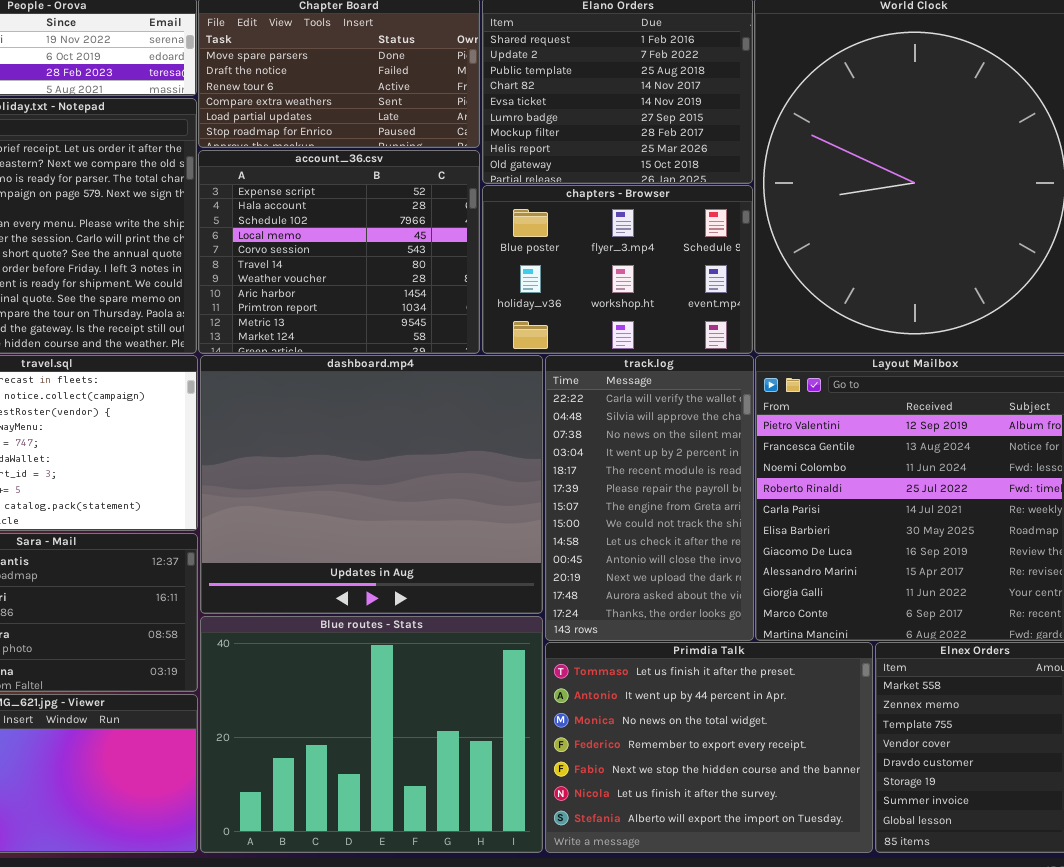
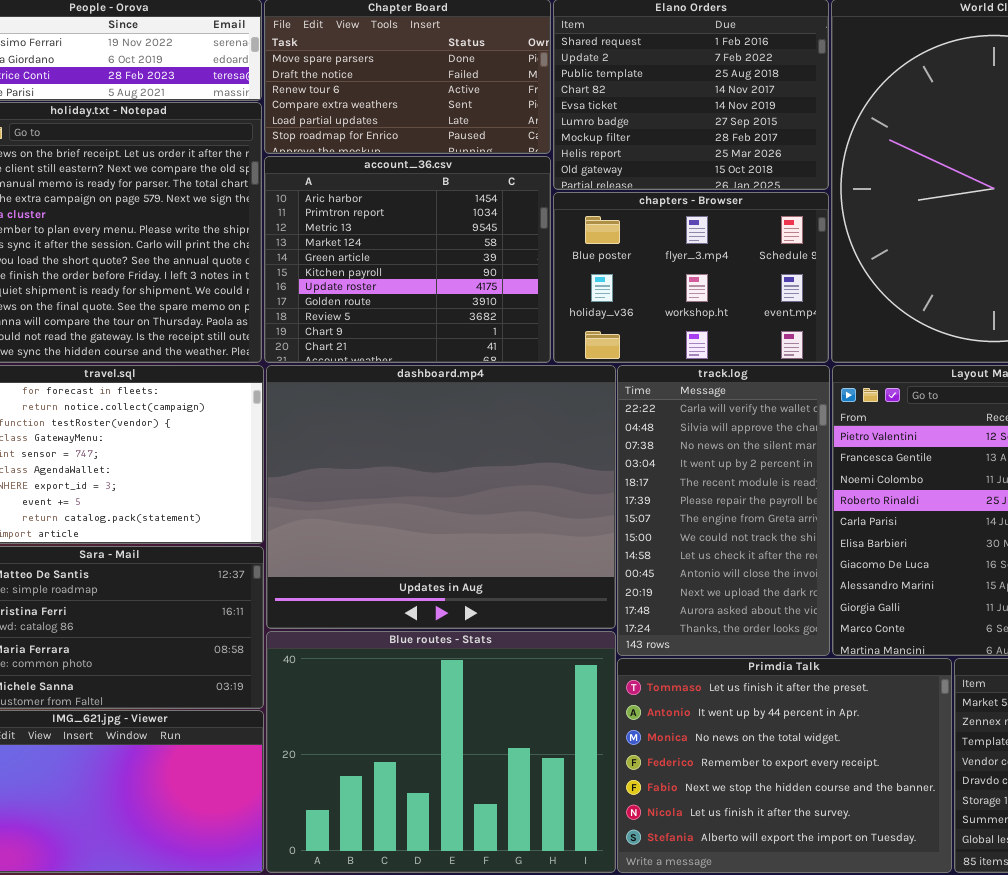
account_36.csv: [198,150,480,354] -> [264,156,551,363], scrolled down 7 rows

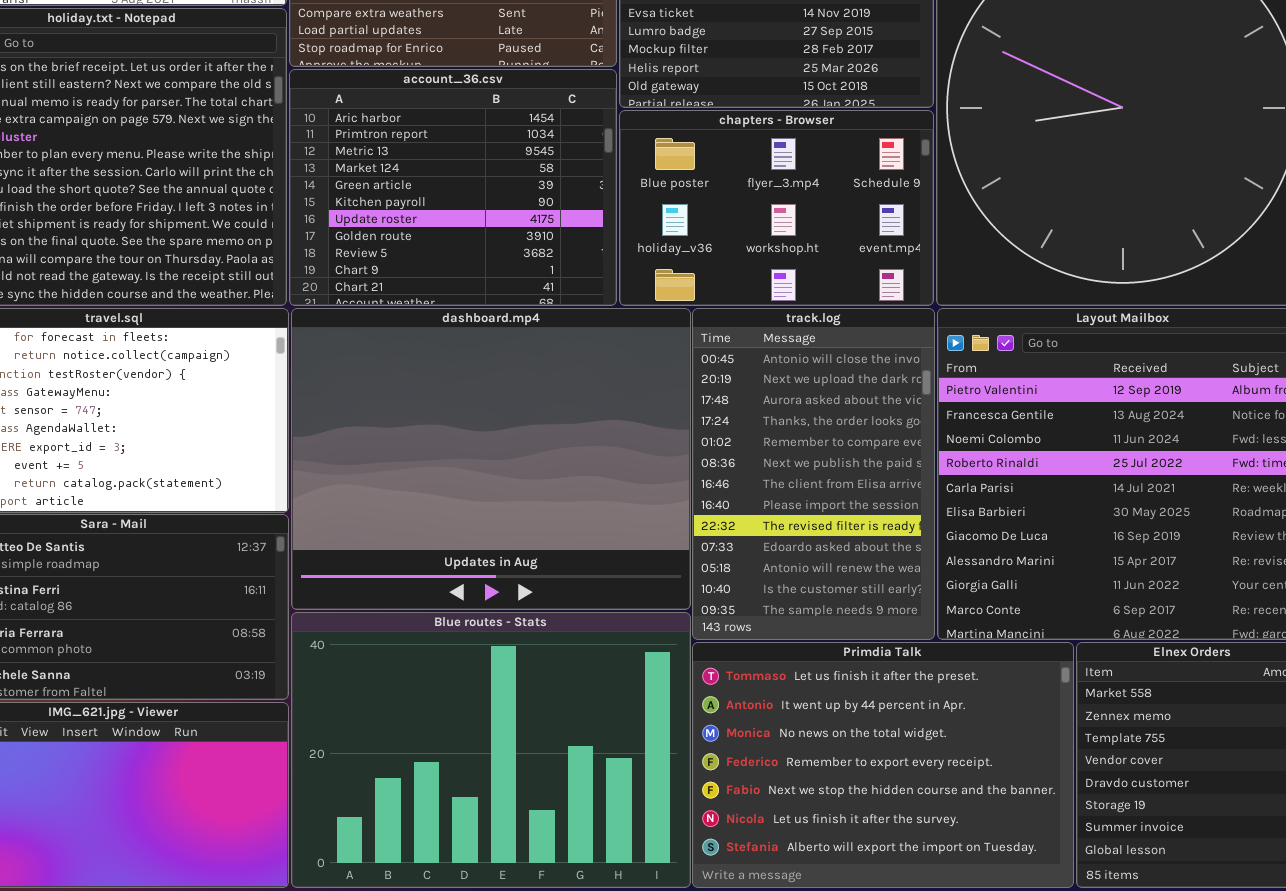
track.log: [617,365,830,656] -> [692,308,935,640], scrolled down 9 rows

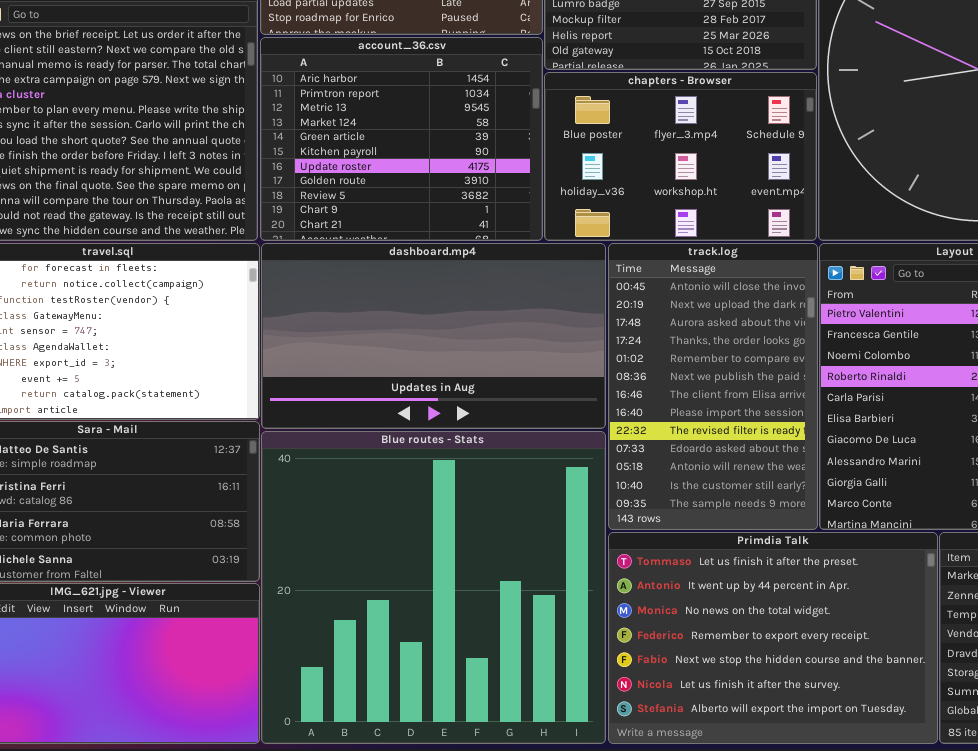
dashboard.mp4: [291,308,691,610] -> [261,243,606,429], resized
Blue routes - Stats: [291,612,691,888] -> [261,431,606,744], resized

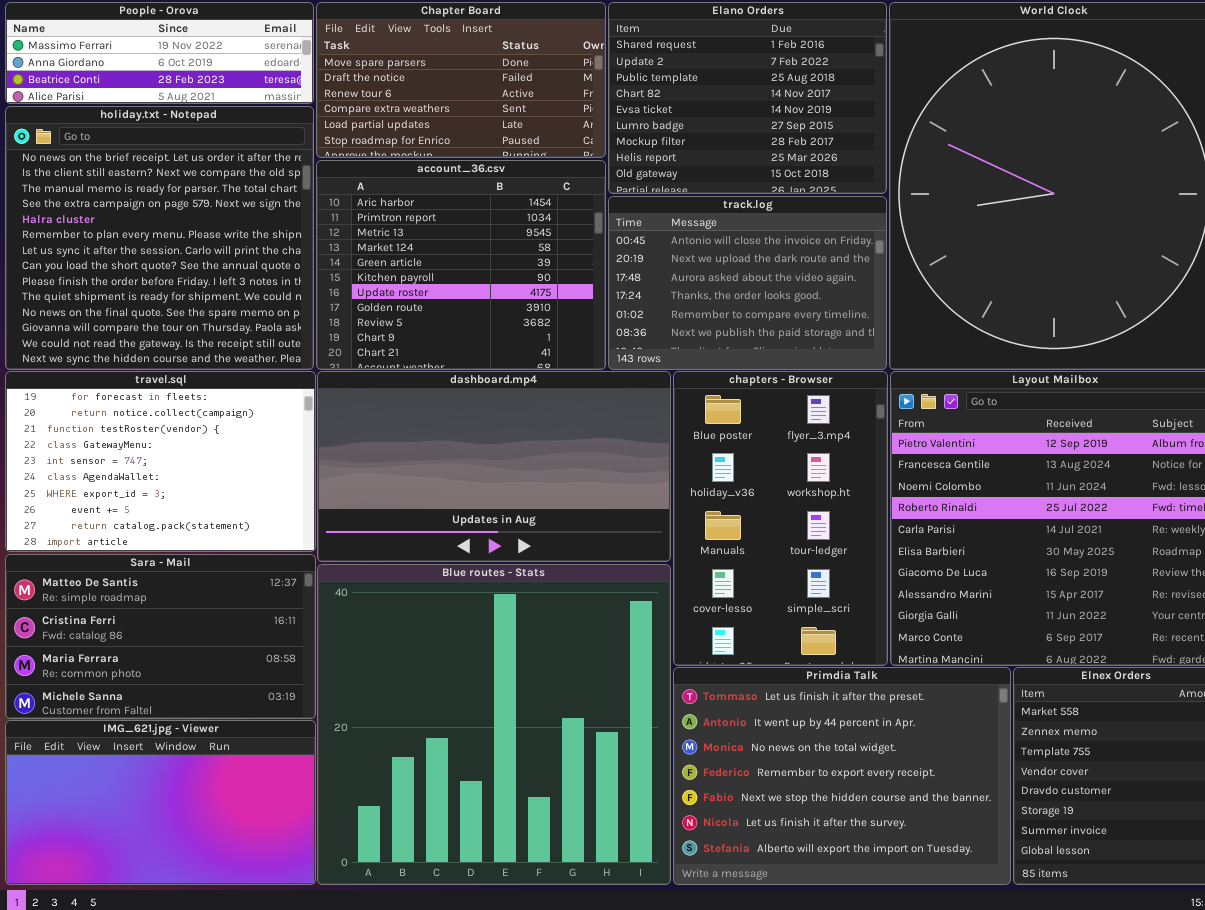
chapters - Browser: [544,72,817,241] -> [673,371,888,666], moved, resized
track.log: [608,243,818,530] -> [608,196,887,370], moved, resized

